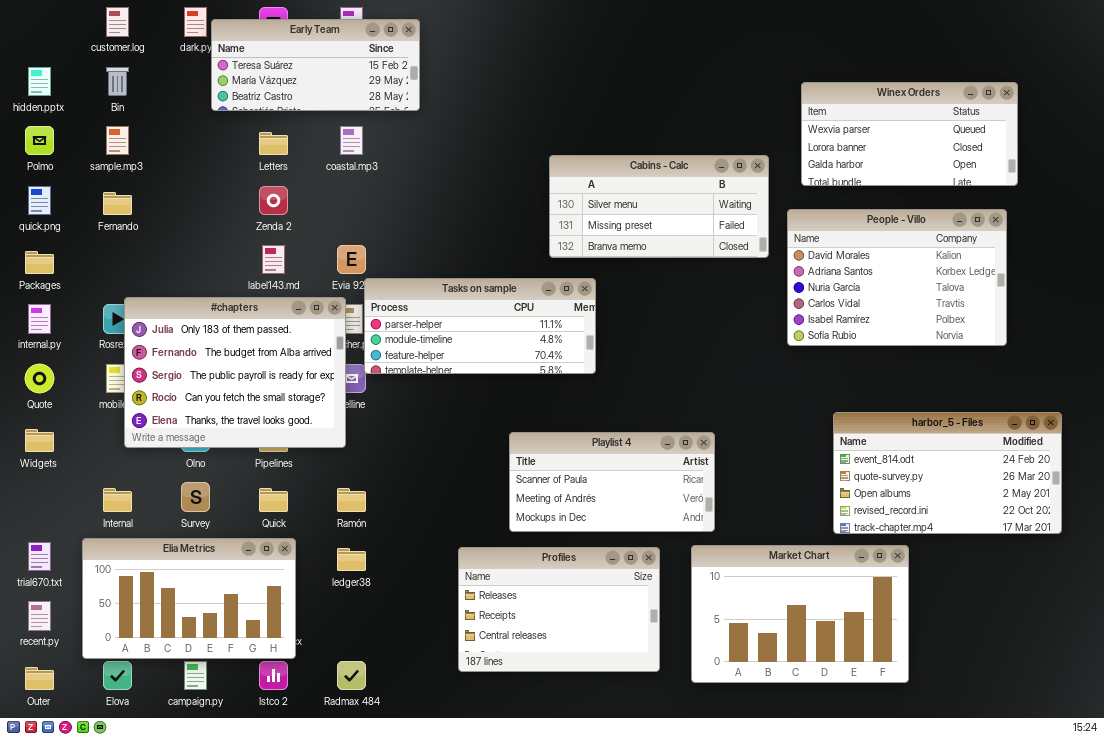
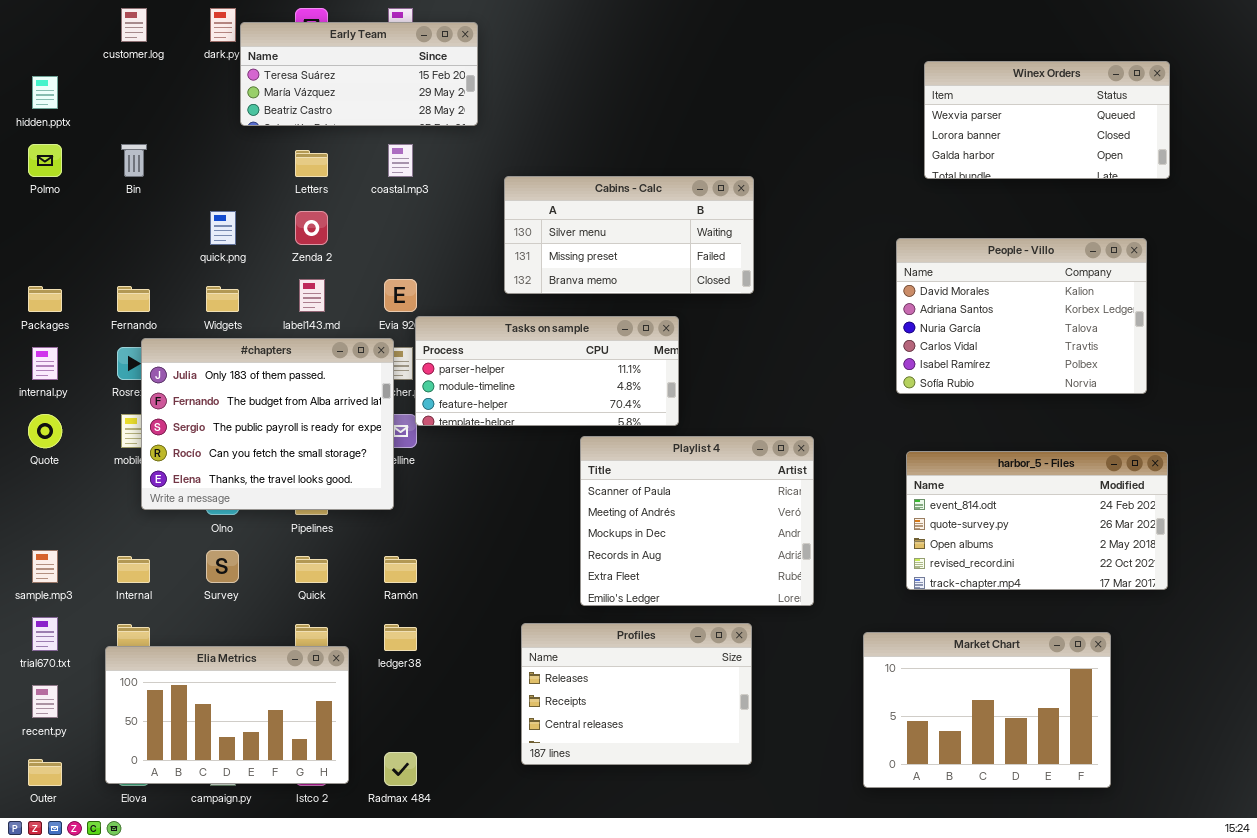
Bin: [106,67,129,96] -> [121,144,147,177], moved
Winex Orders: [801,82,1018,186] -> [924,61,1170,179], moved
sample.mp3: [106,126,129,155] -> [32,550,58,583], moved
Cabins - Calc: [549,155,769,258] -> [504,176,754,294], moved
quick.png: [28,186,51,215] -> [210,211,236,245], moved
Fernando: [103,192,132,215] -> [117,286,150,312], moved
harbor_5 - Files: [833,412,1062,534] -> [906,451,1168,590], moved
Widgets: [25,429,54,452] -> [206,286,239,312], moved
Playlist 4: [509,432,715,532] -> [580,436,814,606], resized
Elia Metrics: [82,538,296,659] -> [105,646,349,784], moved
Market Chart: [691,545,909,683] -> [863,632,1111,788], moved

